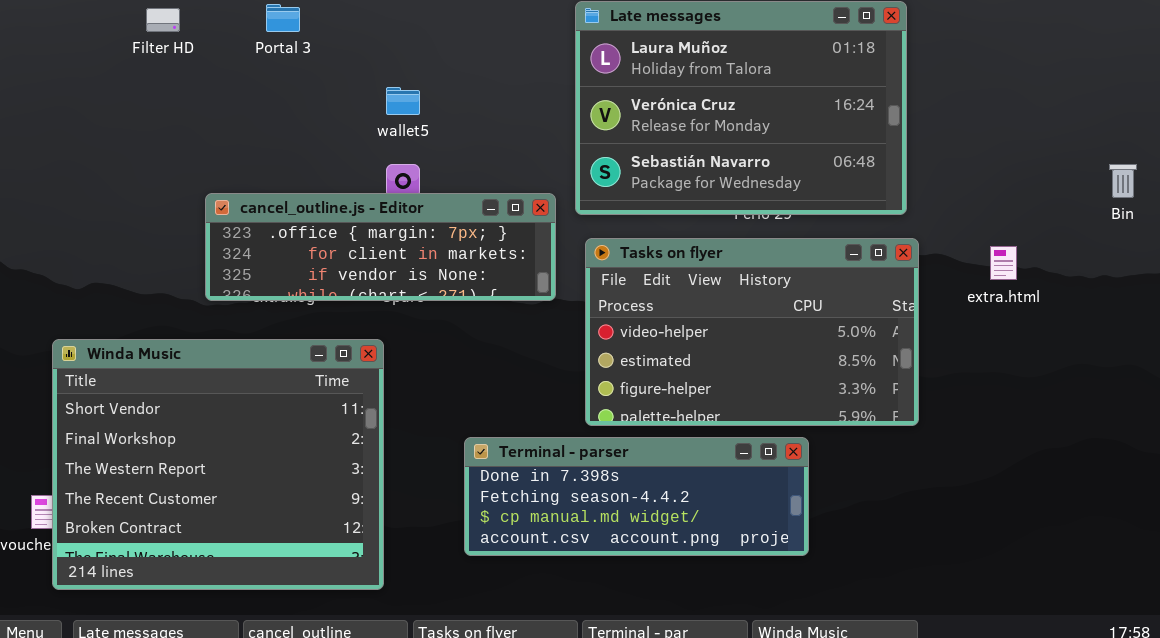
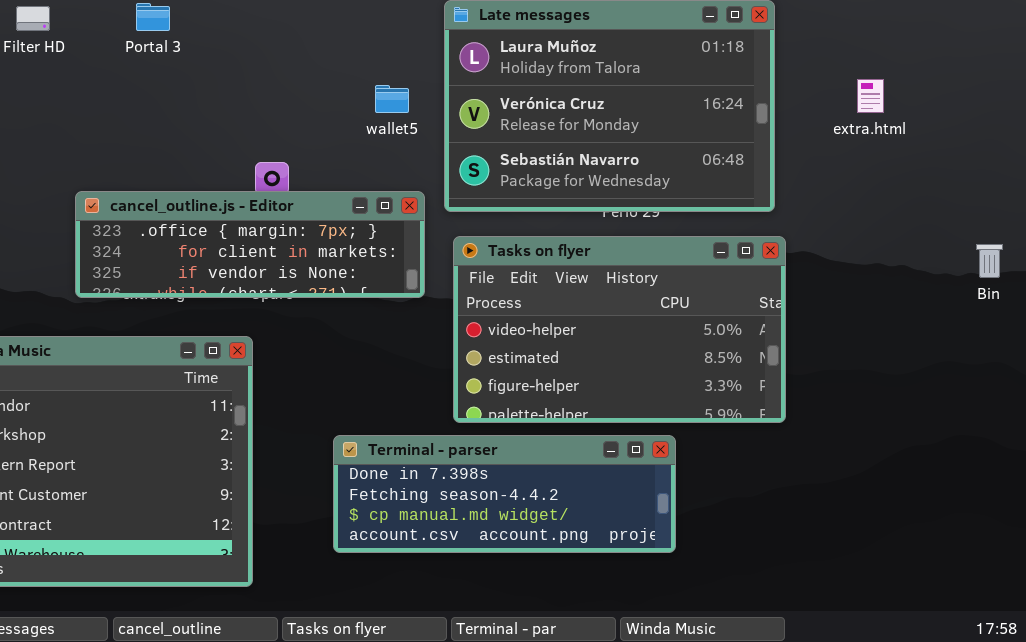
wallet5: [386,87,420,115] -> [375,85,409,113], moved
Bin: [1109,164,1137,198] -> [976,244,1003,278], moved
extra.html: [990,246,1017,280] -> [857,79,884,113], moved

